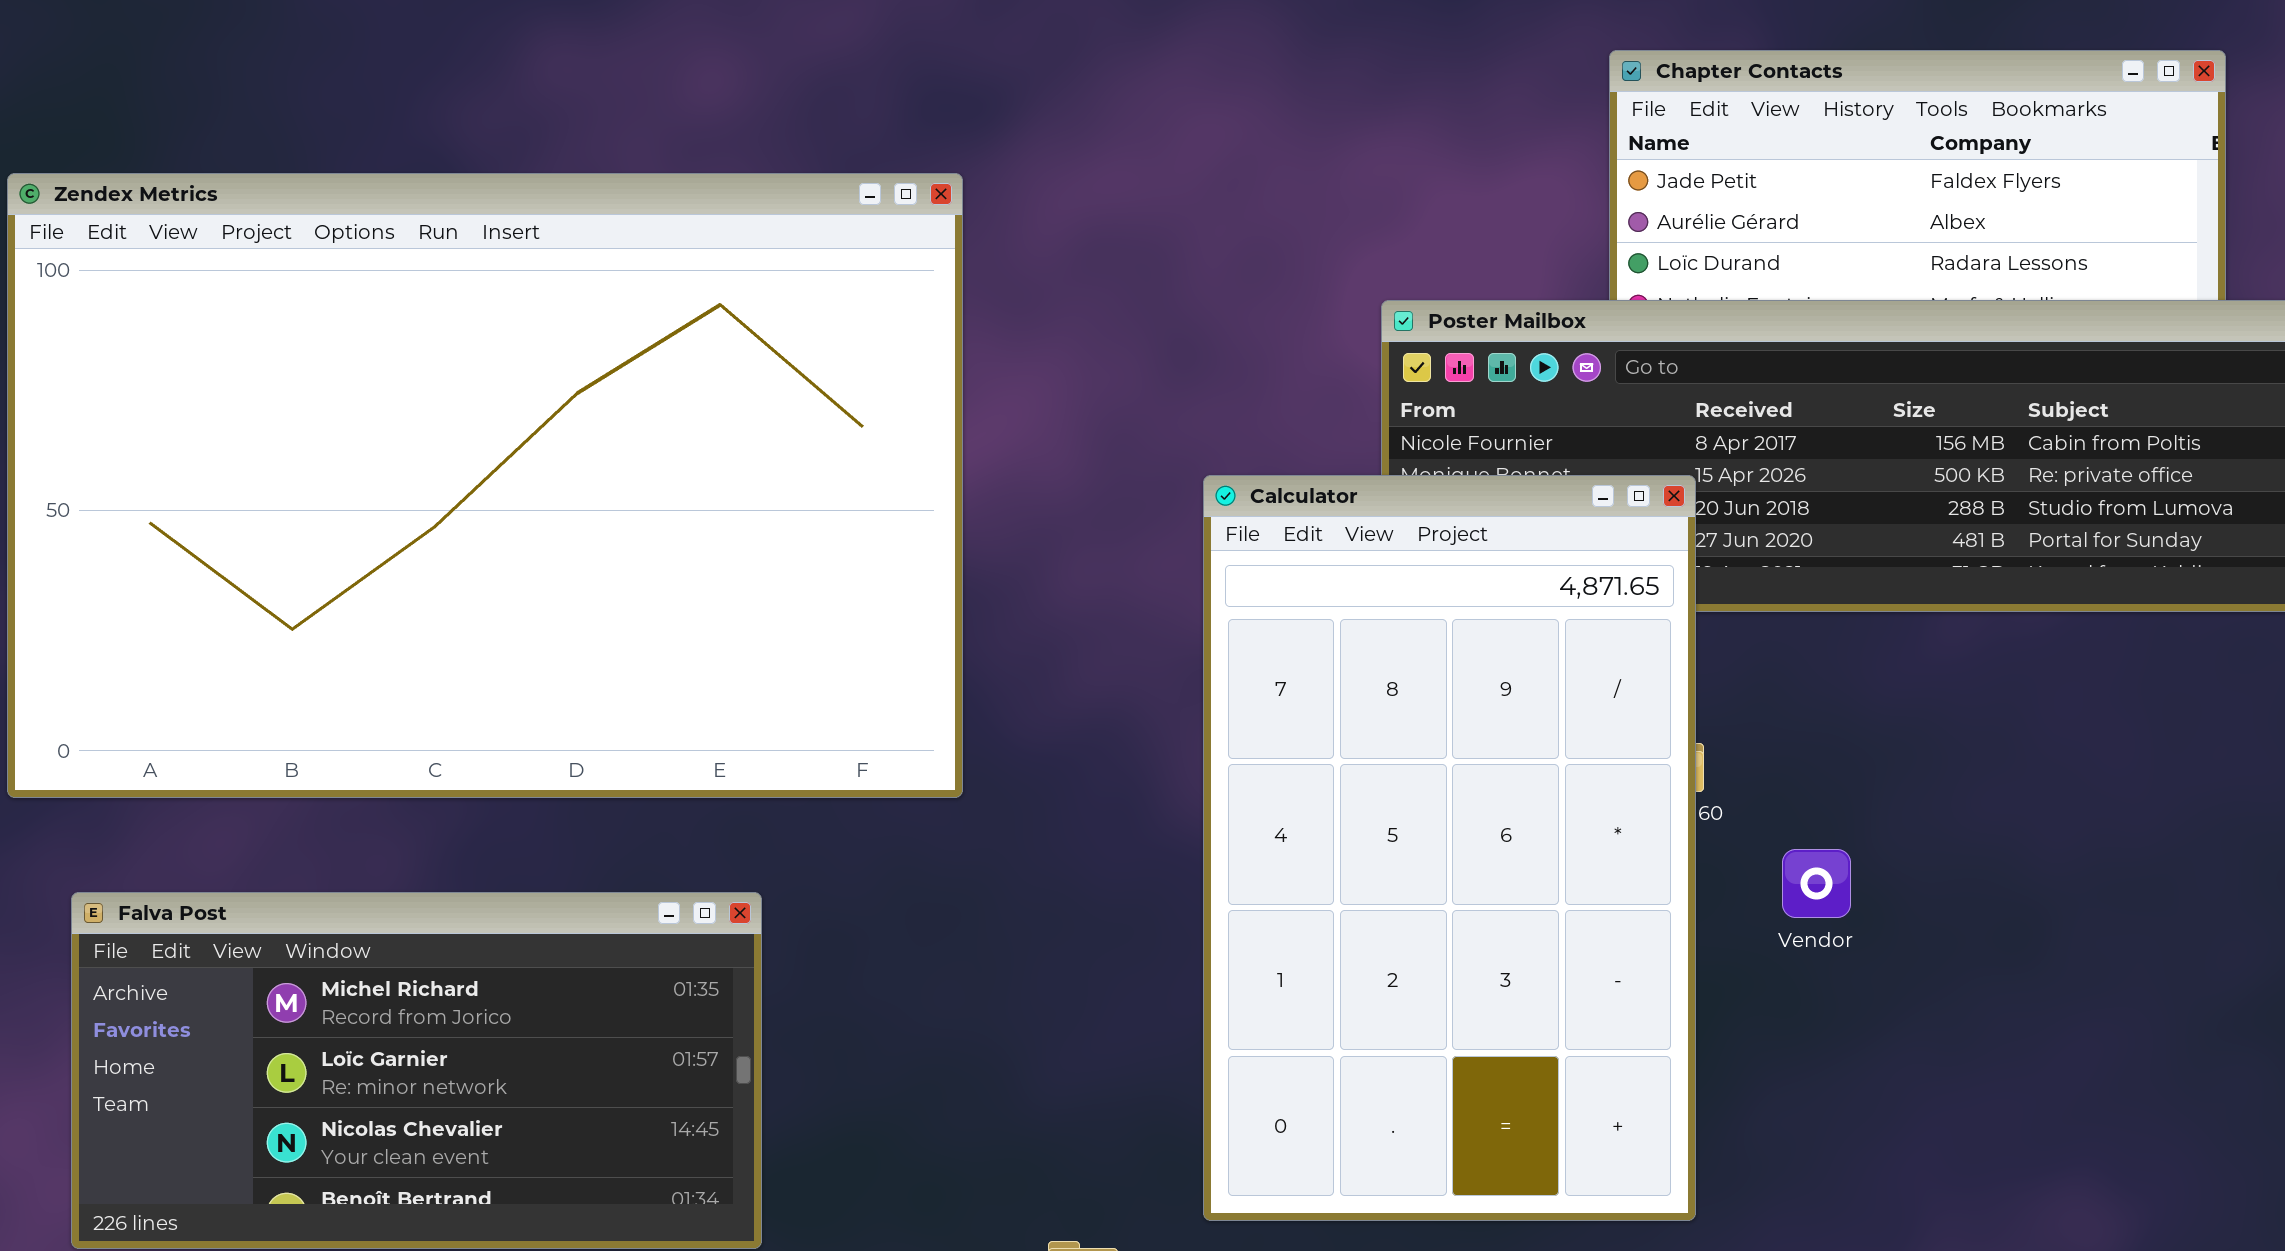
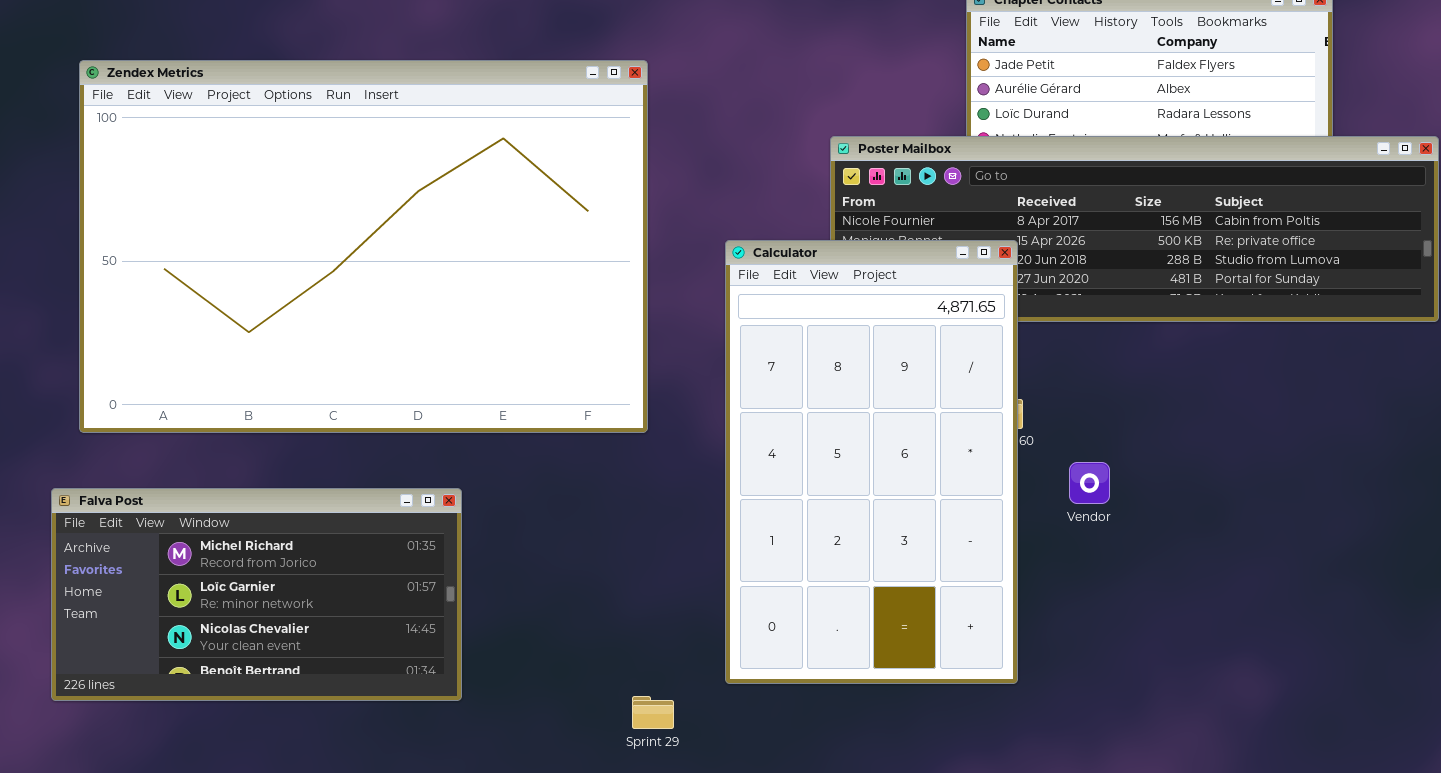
Zendex Metrics: [7,173,963,798] -> [79,60,648,433], moved

